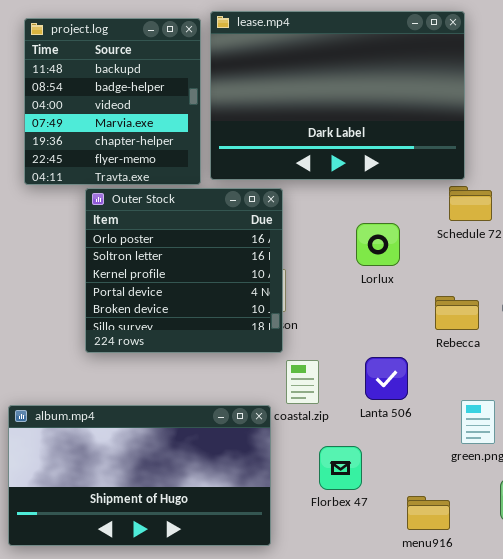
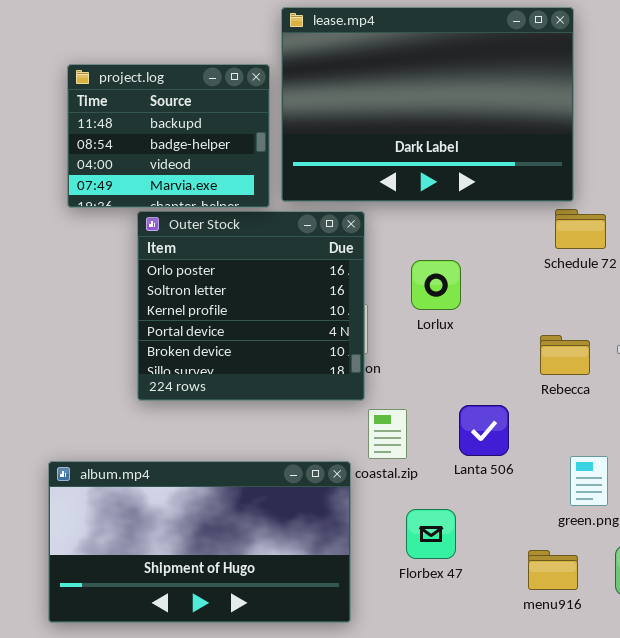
project.log: [24,18,201,185] -> [67,64,270,208], resized
Lorlux: [356,223,400,266] -> [411,260,461,310], moved
menu916: [407,496,450,530] -> [528,550,578,590], moved

